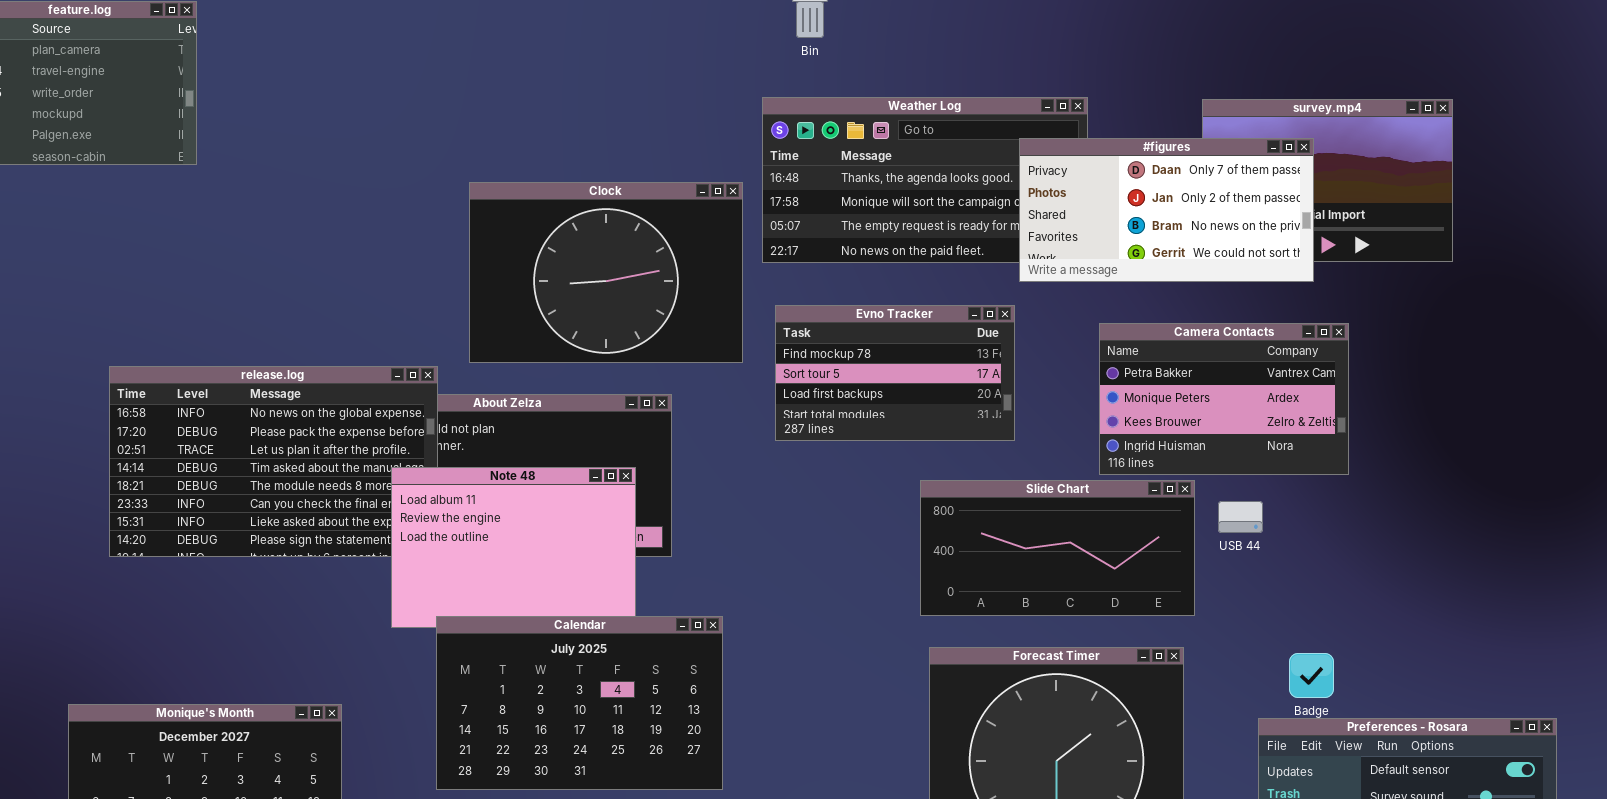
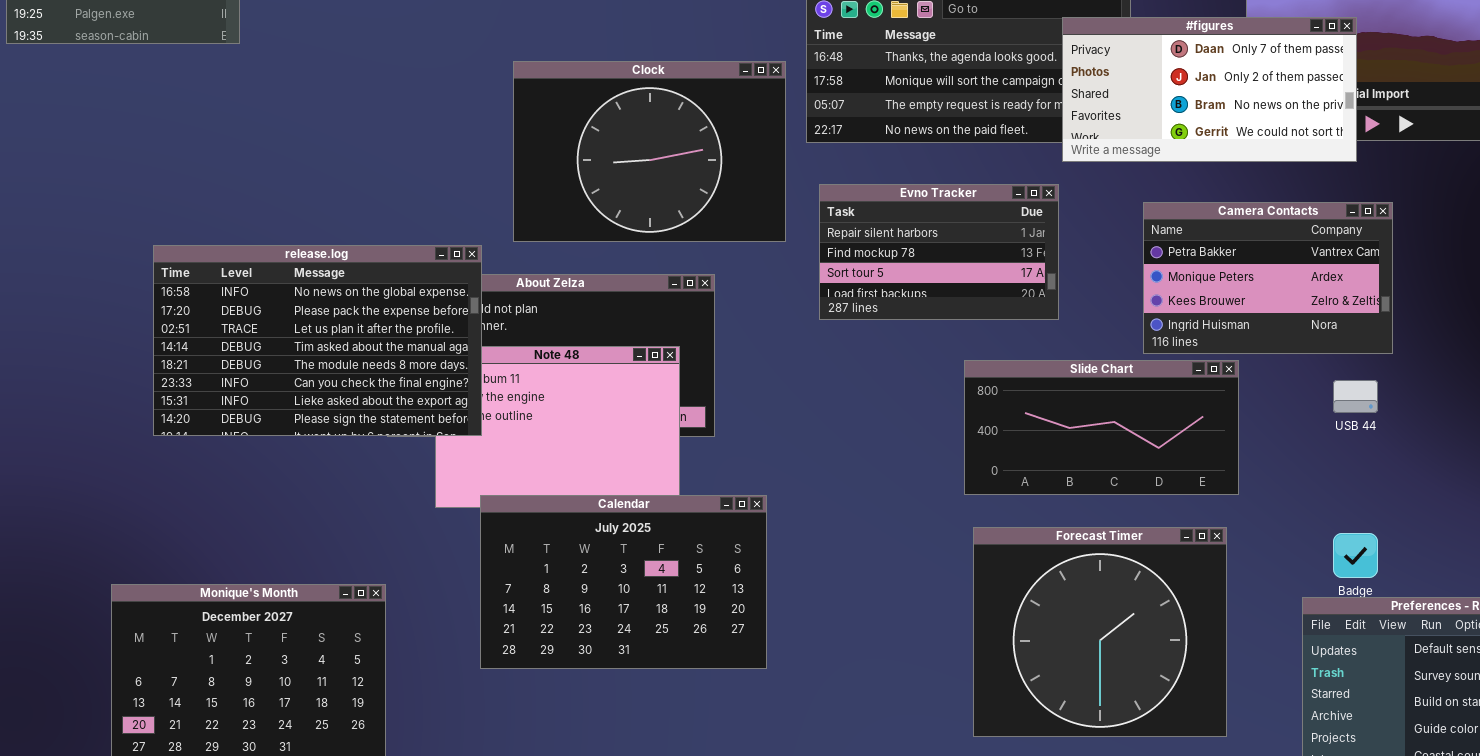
Evno Tracker: [775,305,1015,441] -> [819,184,1059,320], scrolled up 1 row
release.log: [109,366,438,557] -> [153,245,482,436], raised
USB 44: [1218,501,1263,533] -> [1333,380,1378,413], moved

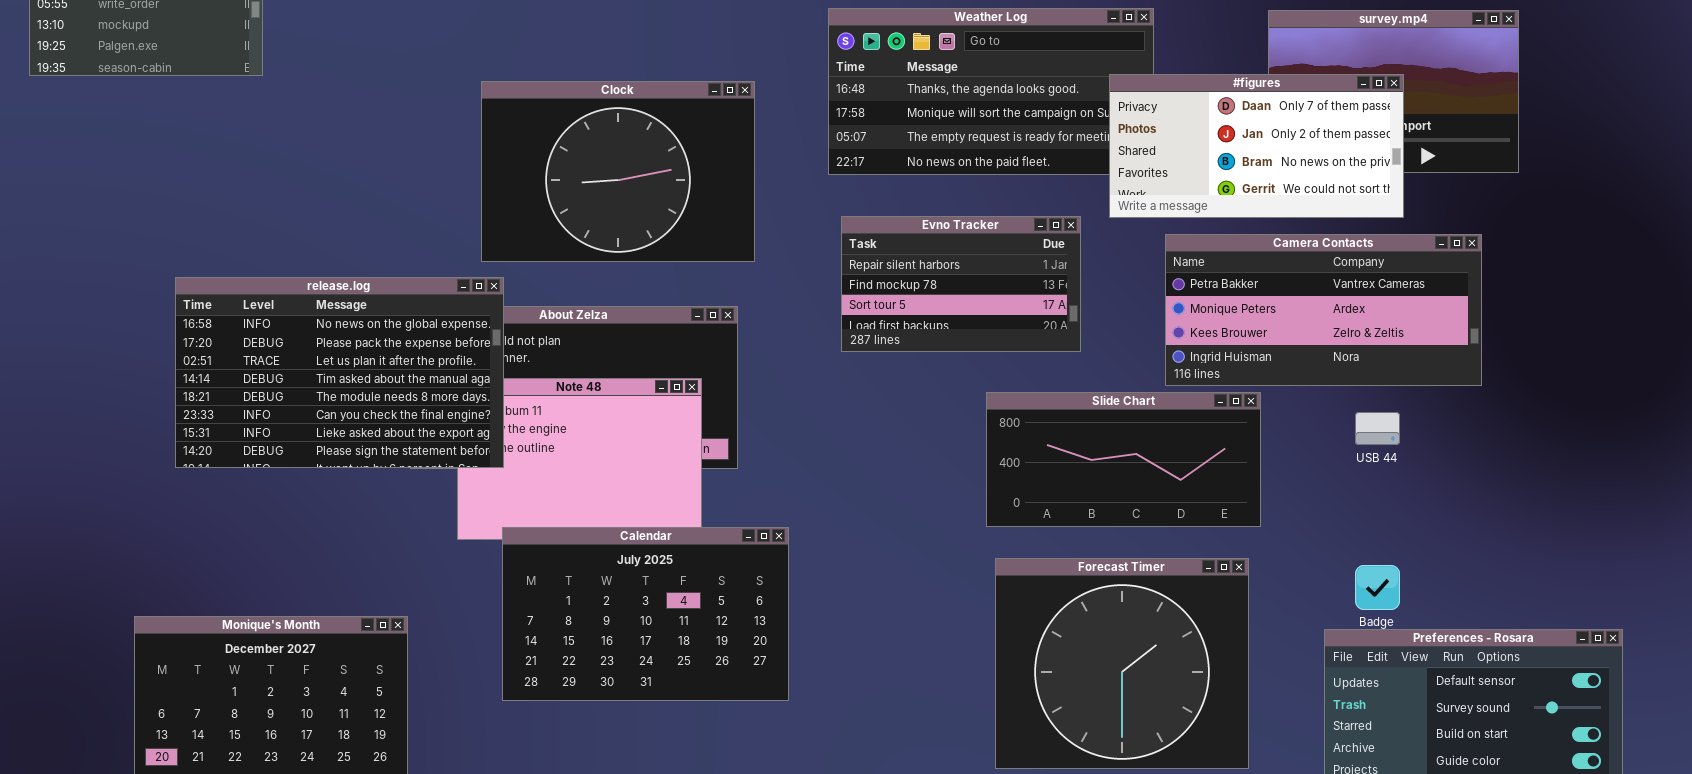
#figures: [1062,17,1357,162] -> [1109,74,1404,218], moved
Clock: [513,61,786,242] -> [481,81,755,262], moved
Camera Contacts: [1143,202,1393,354] -> [1165,234,1482,386], resized

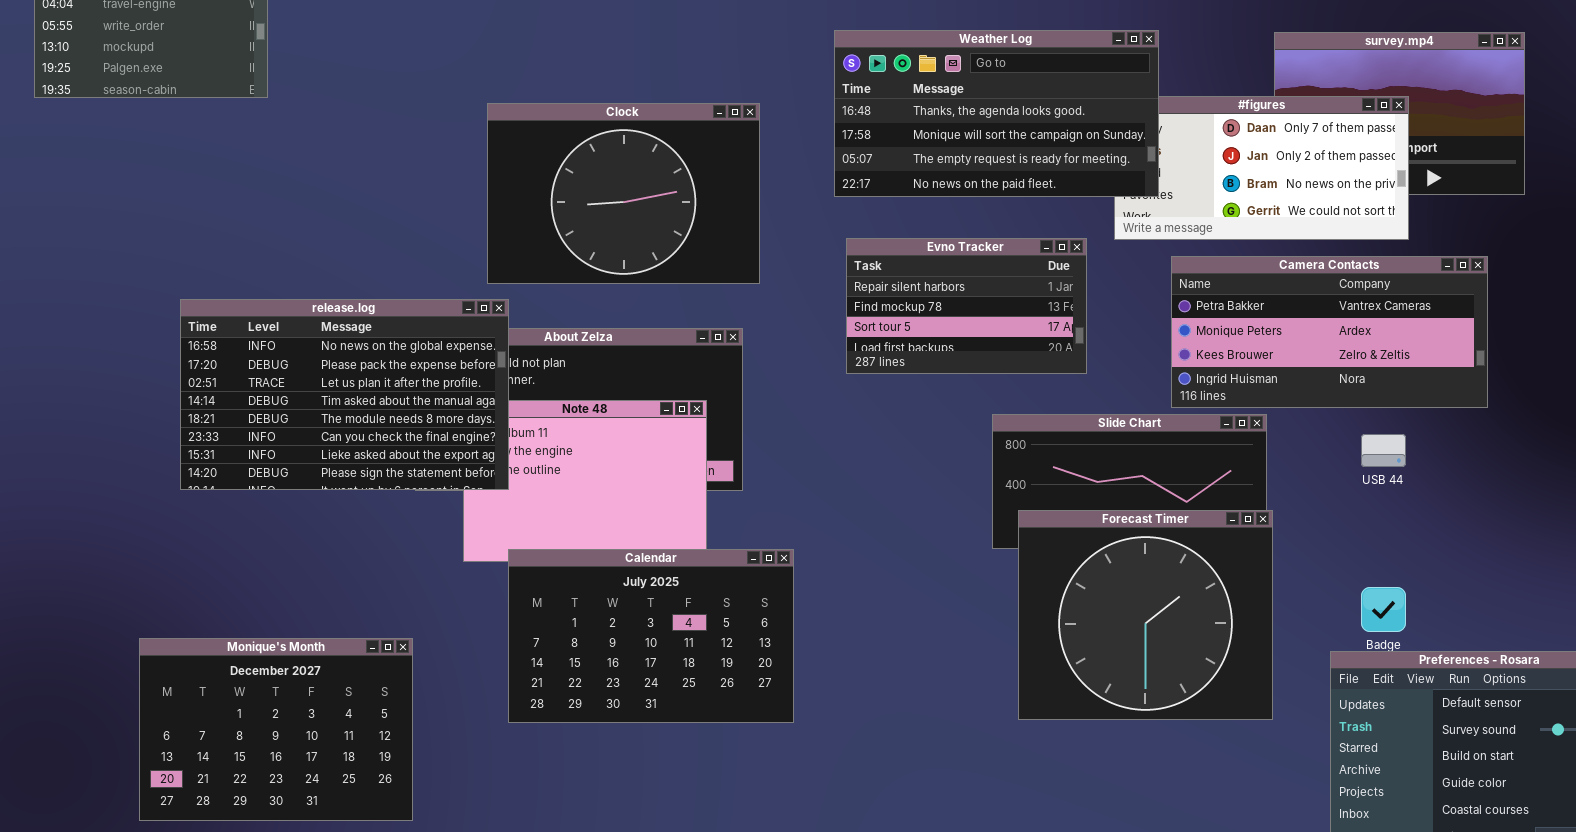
Weather Log: [828,8,1154,175] -> [834,30,1159,197], raised
Forecast Timer: [995,558,1249,769] -> [1018,510,1273,720], moved

